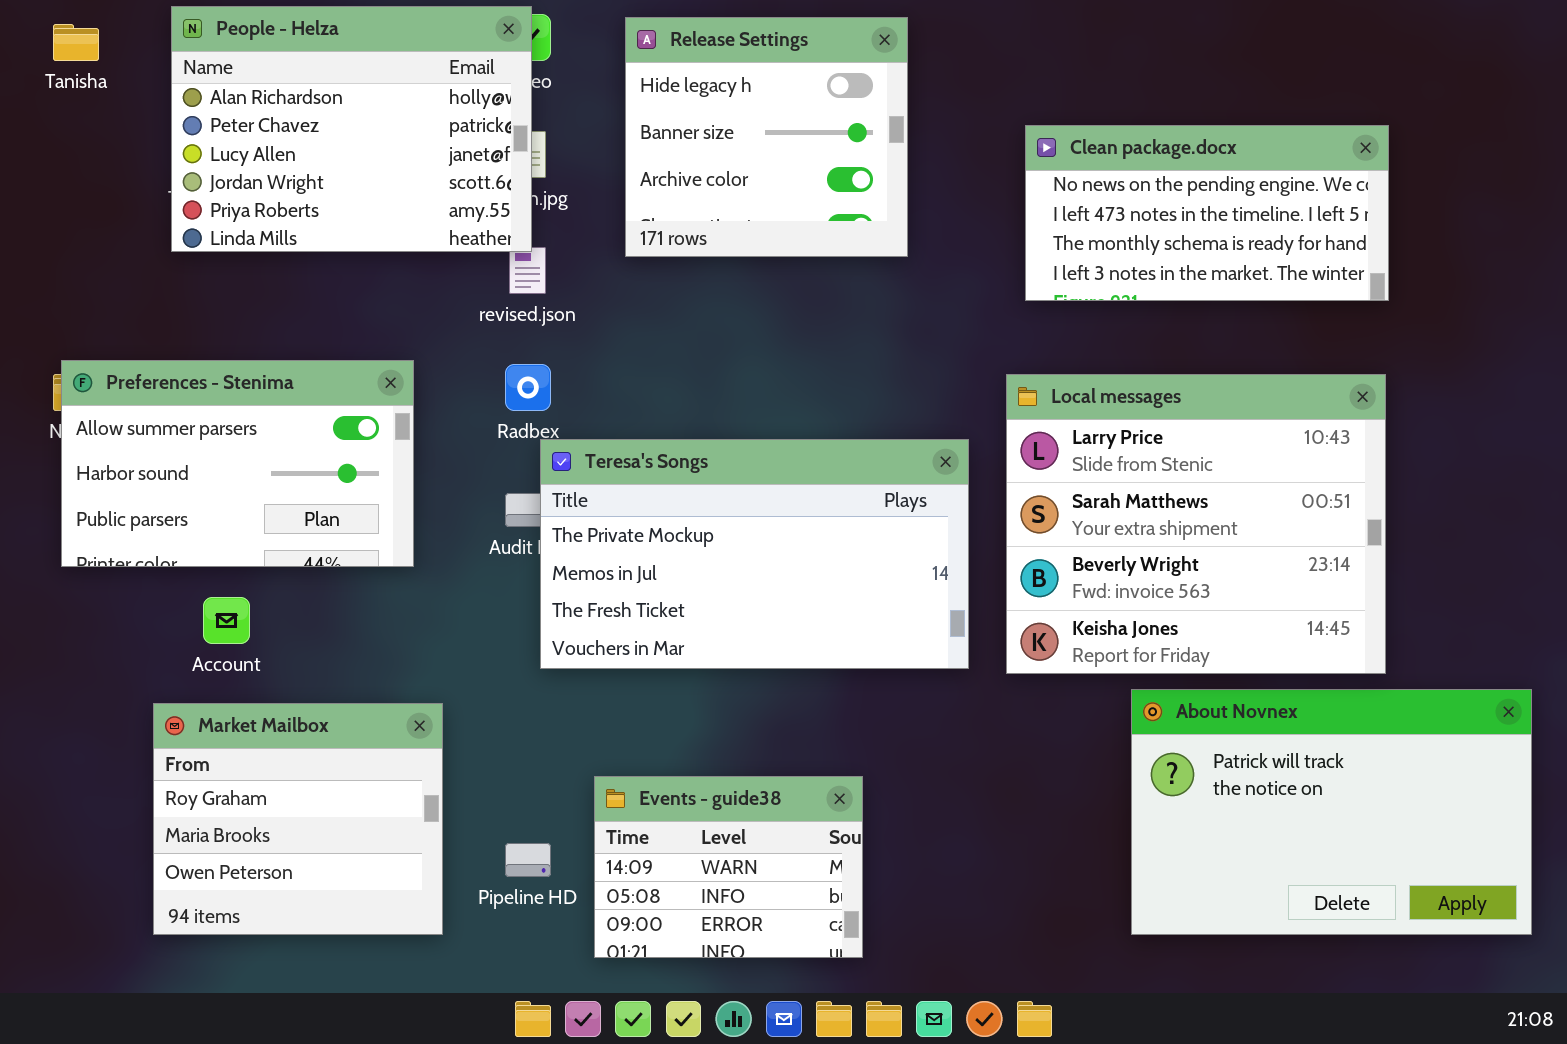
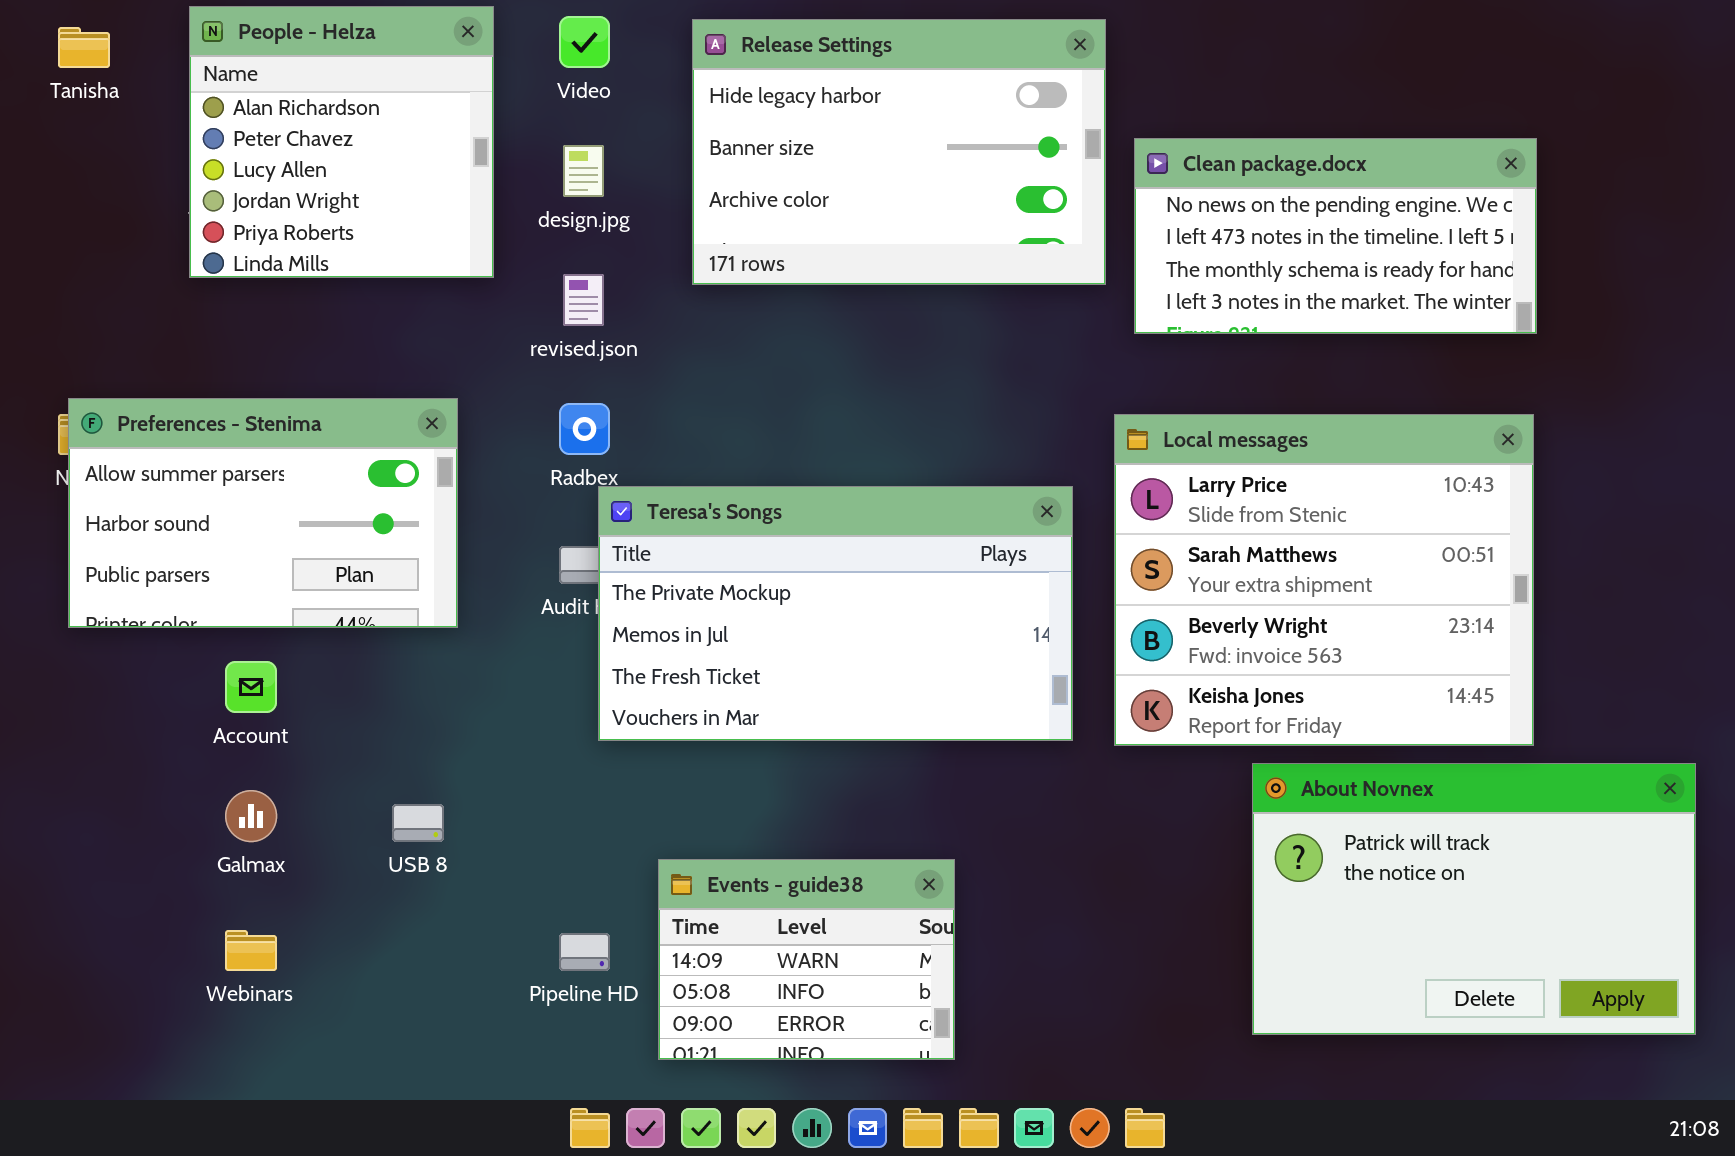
People - Helza: [171,6,532,252] -> [189,6,494,278], resized
Release Settings: [625,17,908,257] -> [692,19,1106,285], resized
Market Mailbox: [153,703,443,935] -> none, closed

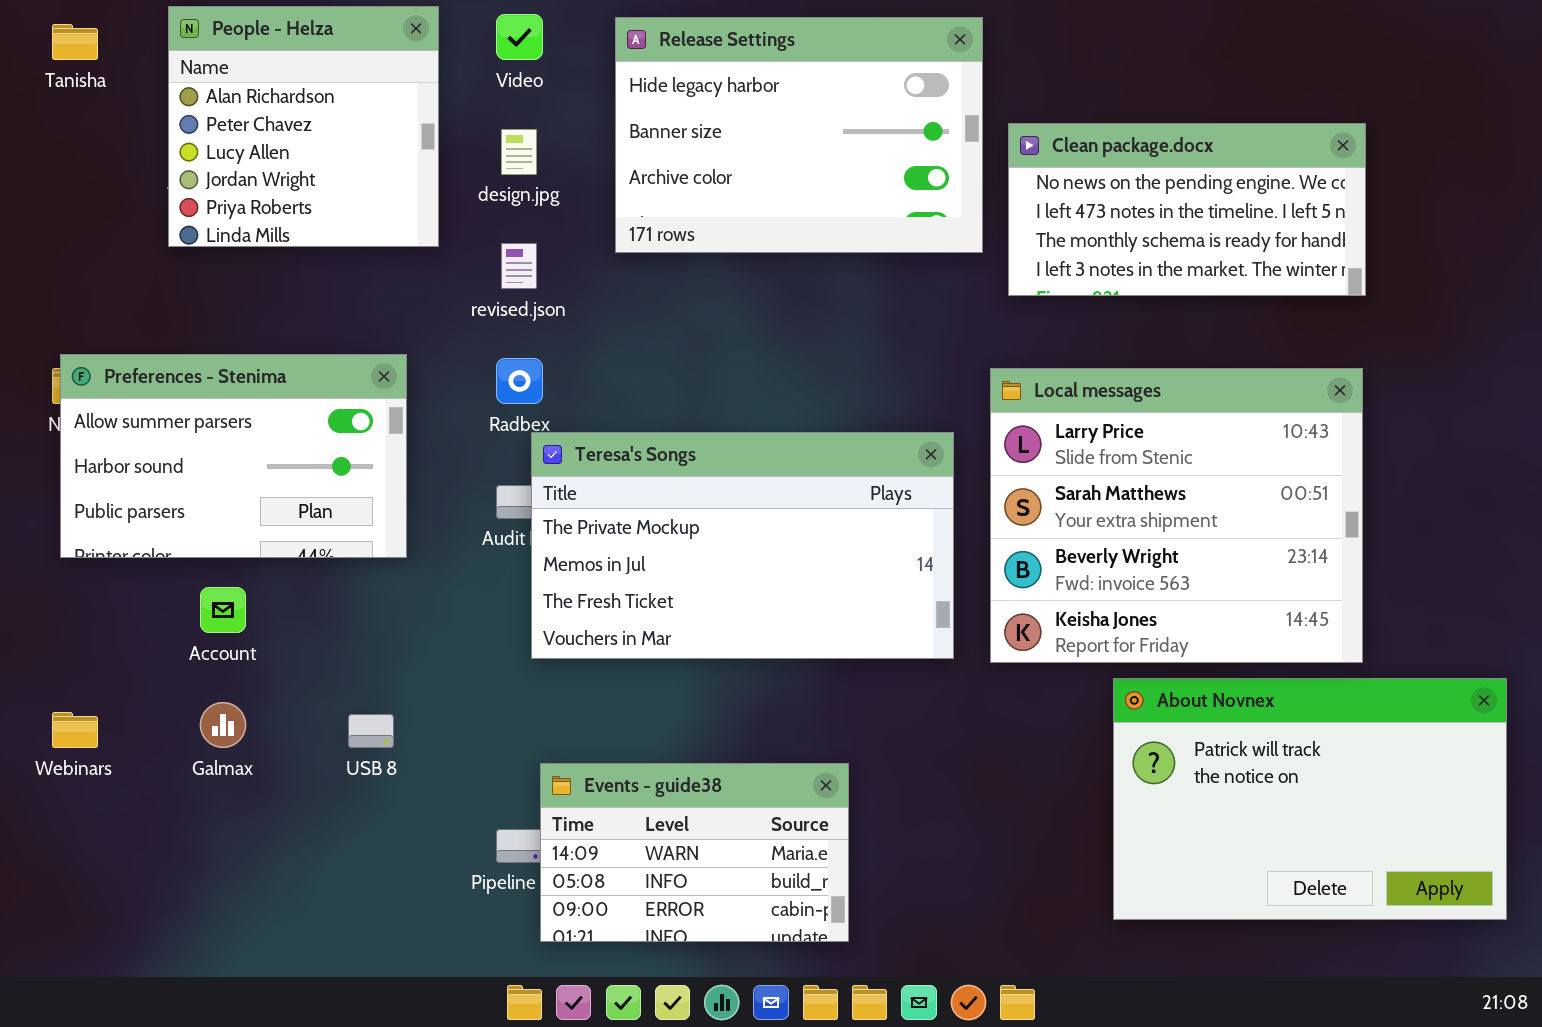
Events - guide38: [658,859,955,1060] -> [540,763,849,942], resized
Webinars: [225,930,277,971] -> [52,712,98,748], moved

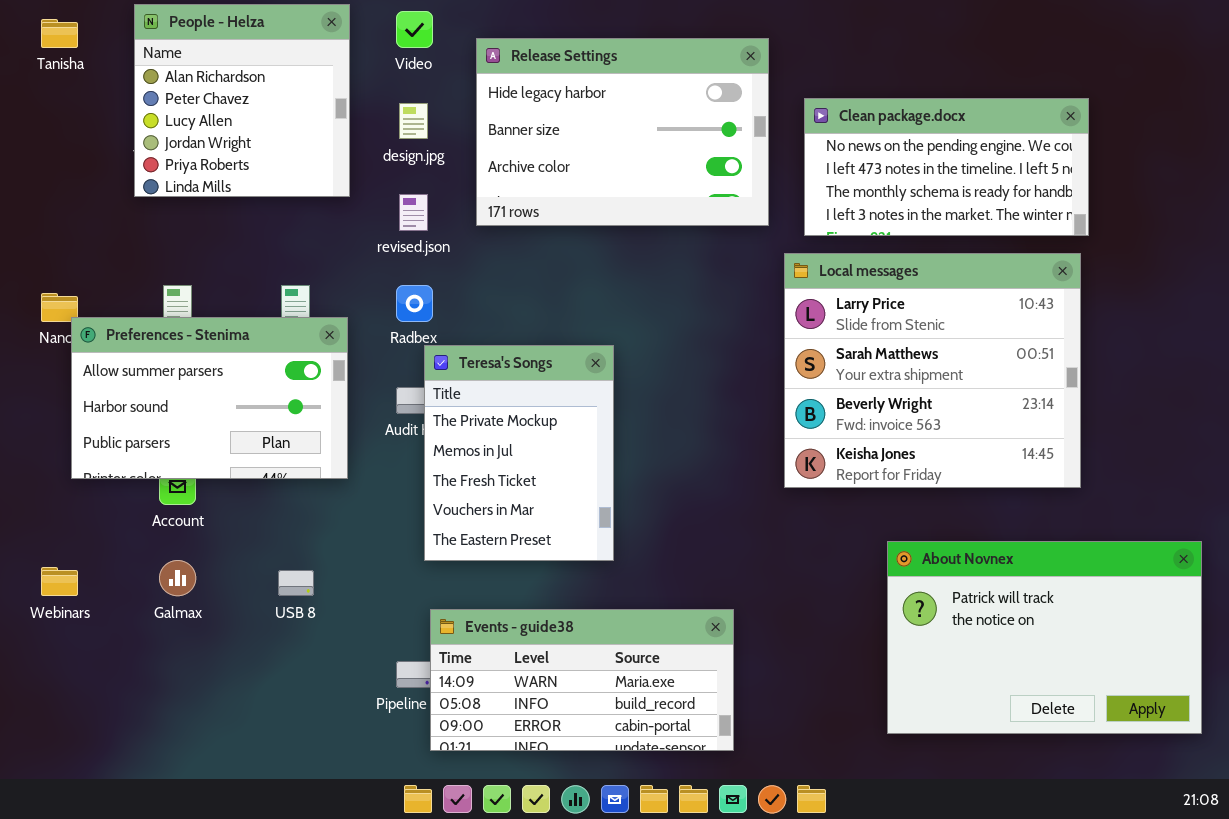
Release Settings: [615,17,983,253] -> [476,38,769,226], moved
Preferences - Stenima: [60,354,407,558] -> [71,317,348,479], moved
Local messages: [990,368,1363,663] -> [784,253,1081,488], moved
Teresa's Songs: [531,432,954,659] -> [424,345,614,561], resized
Events - guide38: [540,763,849,942] -> [430,609,734,751], resized

